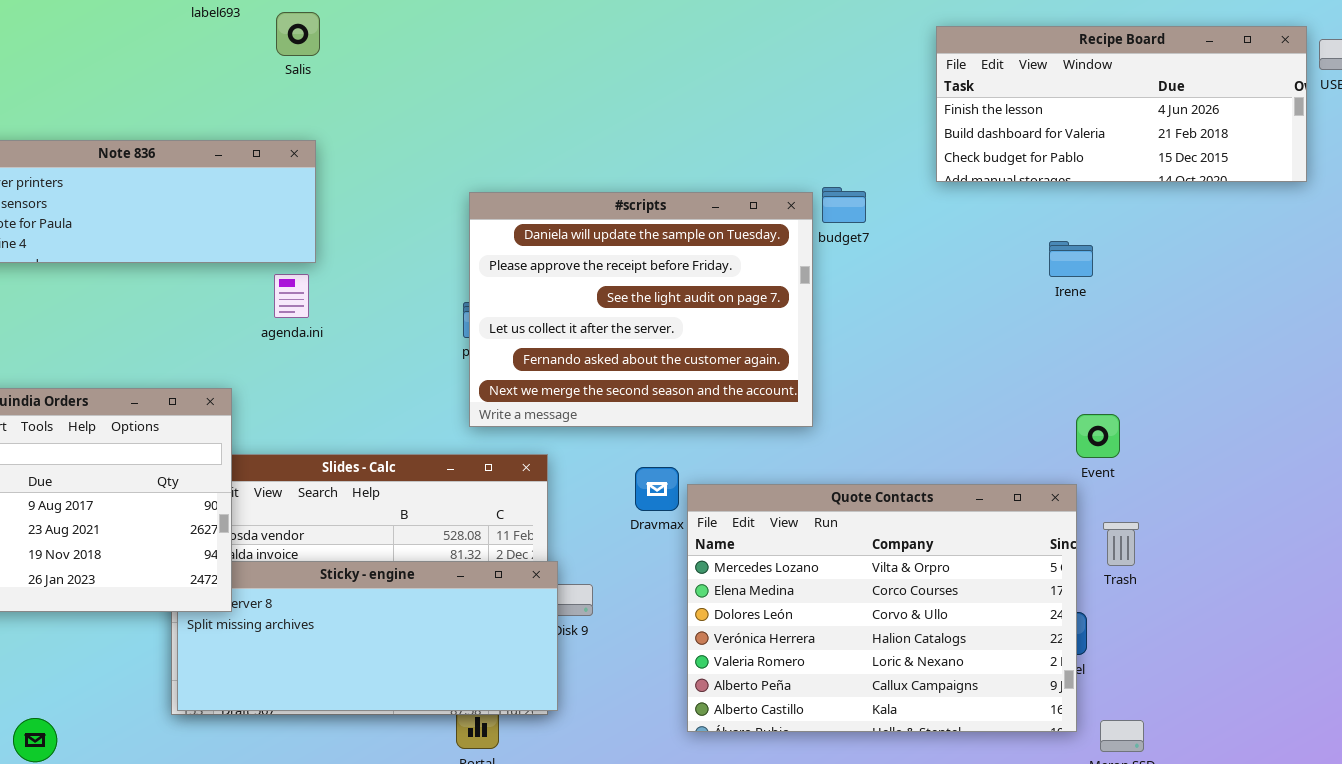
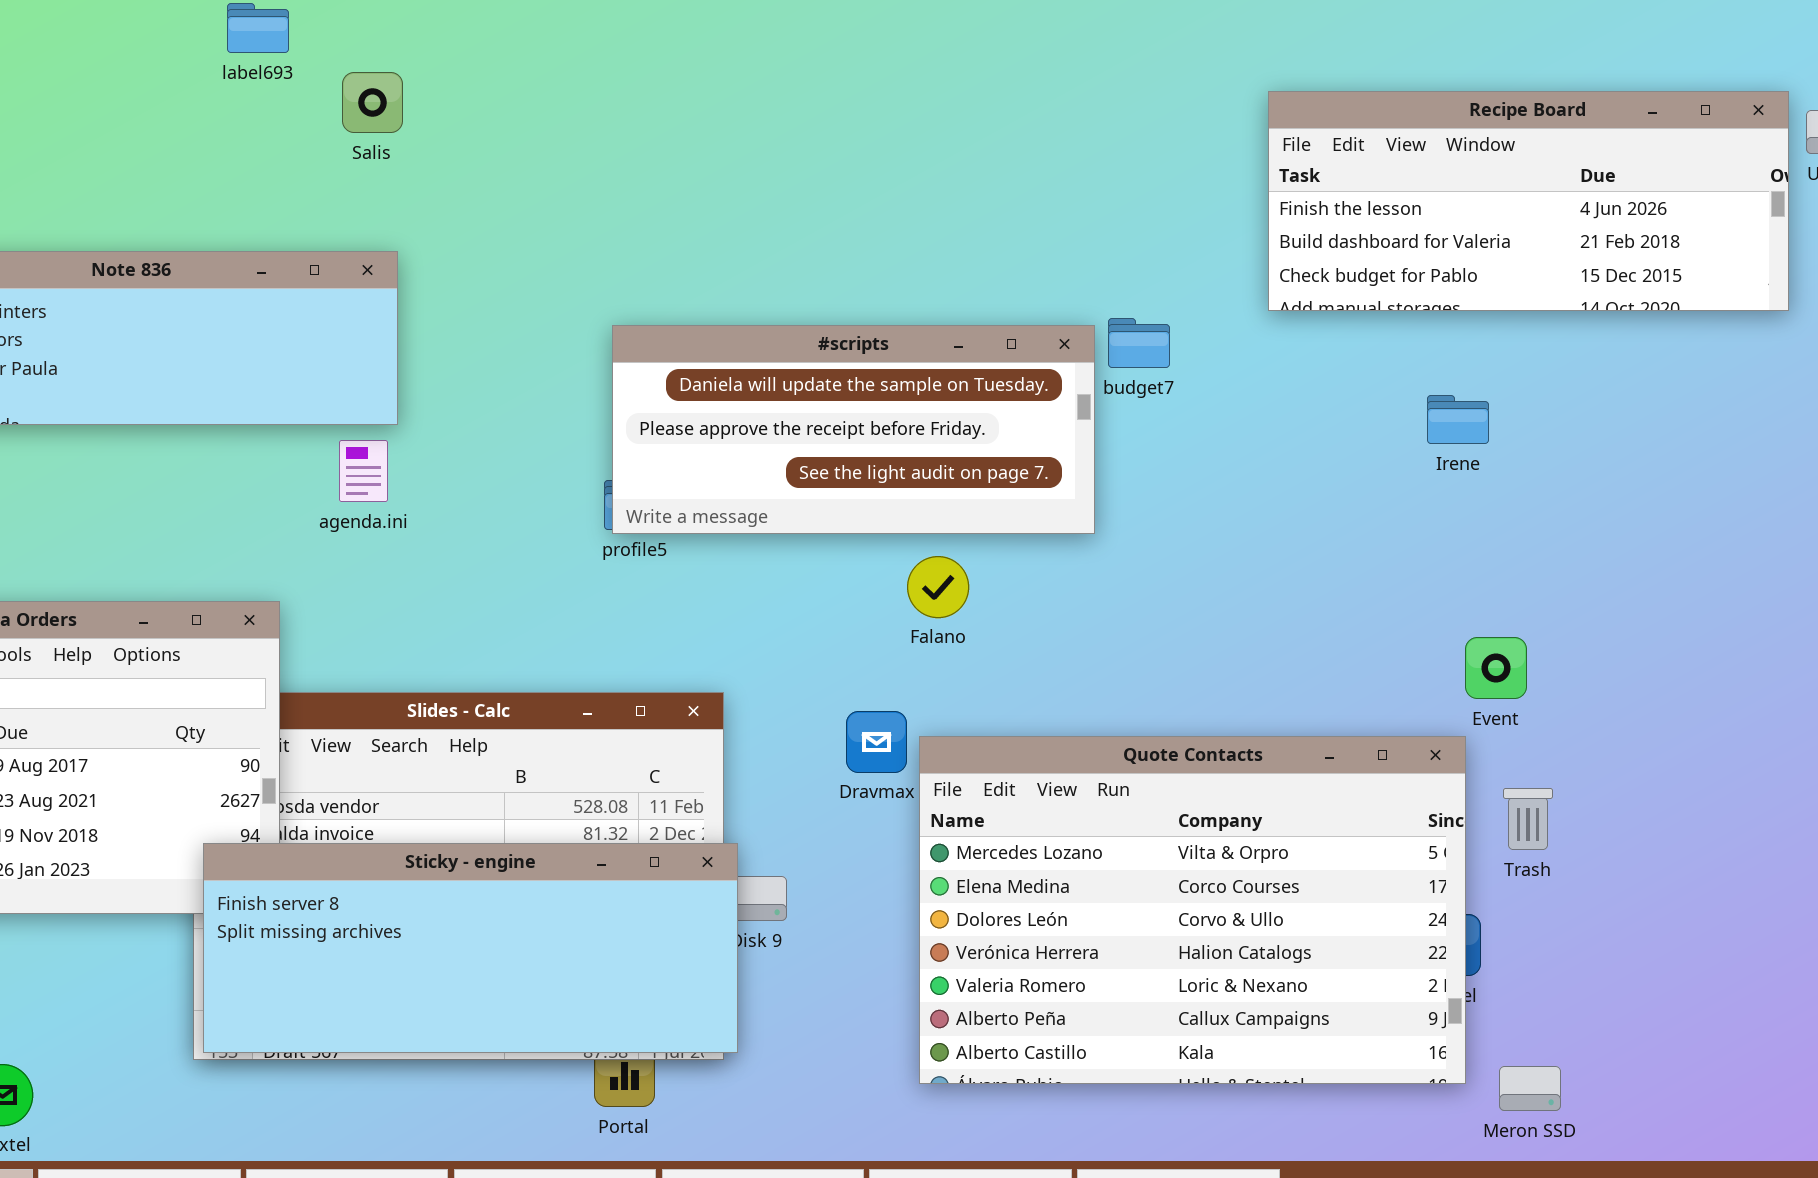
#scripts: [469,192,813,427] -> [612,325,1095,534], resized
Sticky - engine: [177,561,558,711] -> [203,843,738,1053], raised

